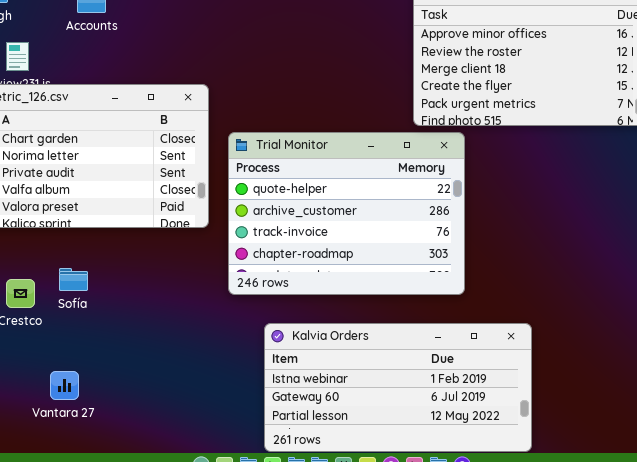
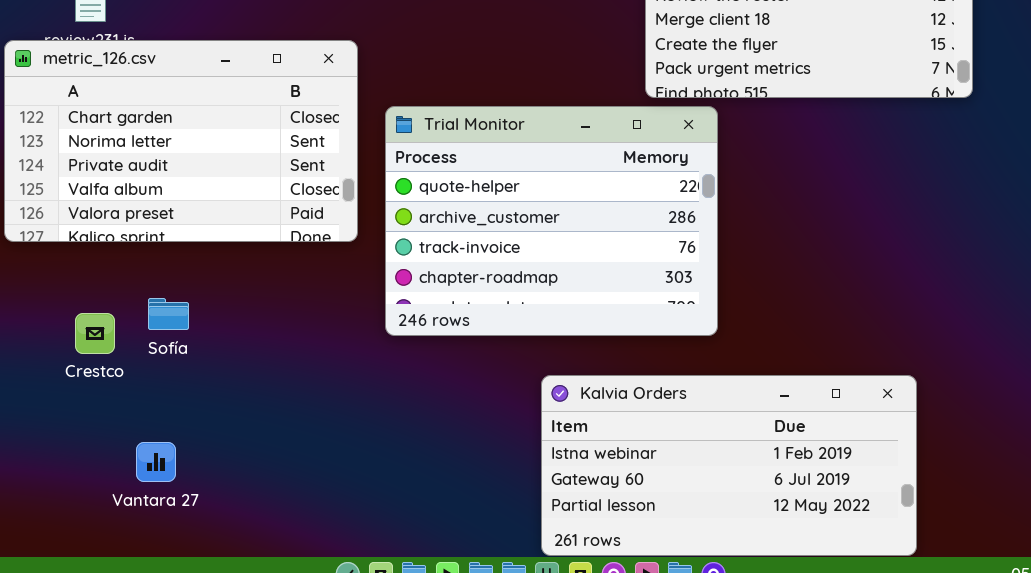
Kalvia Orders: [264,323,532,452] -> [541,375,917,556], moved

